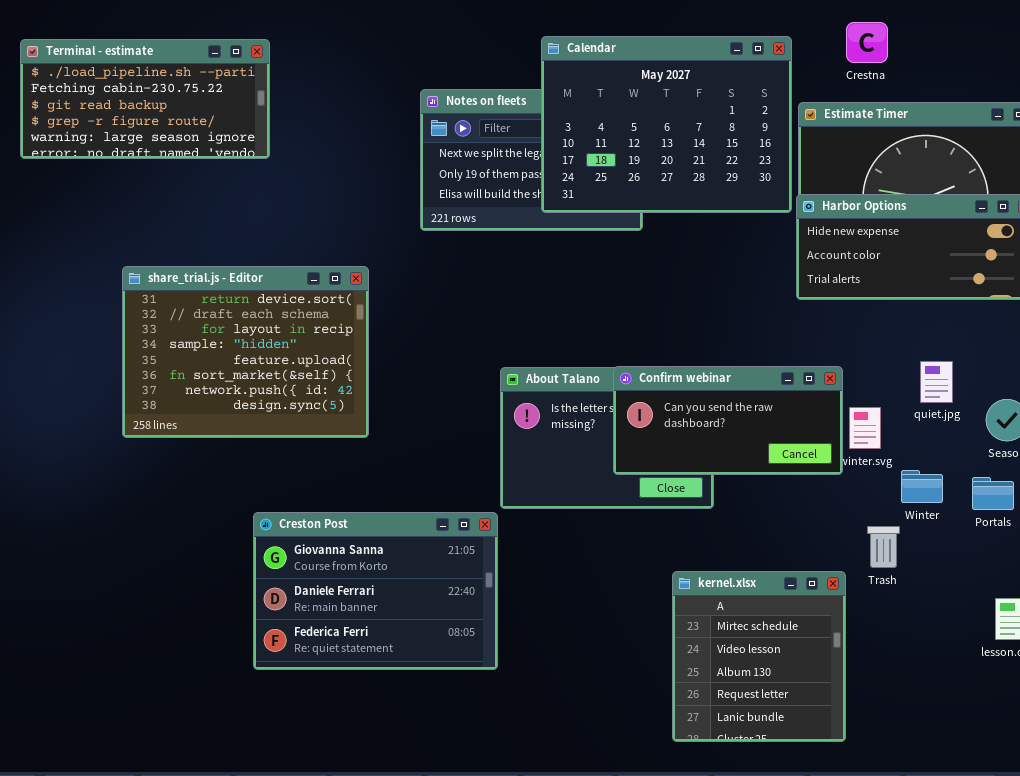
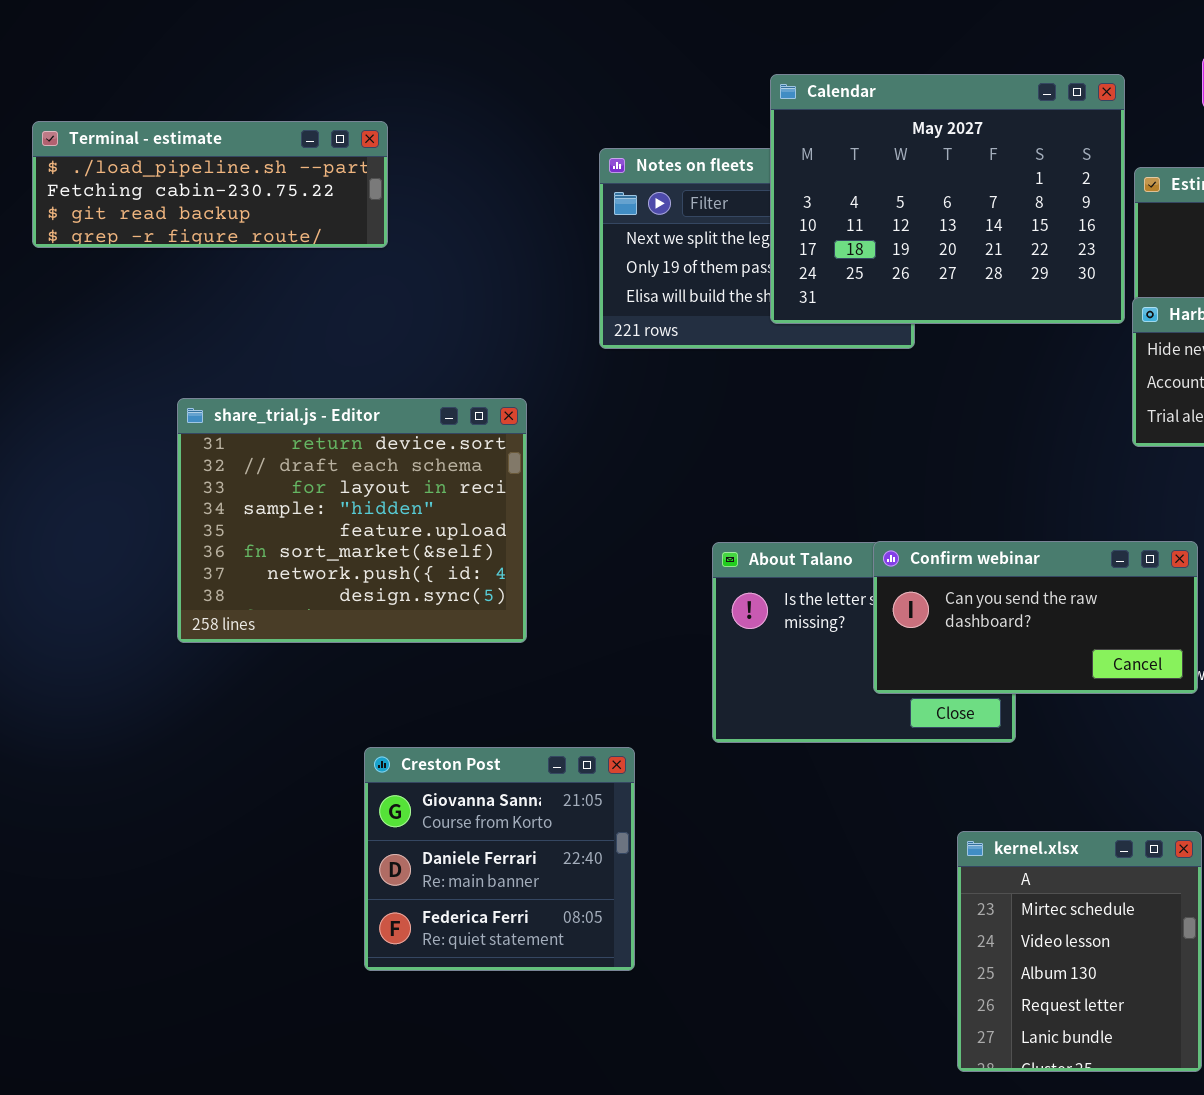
Terminal - estimate: [20,39,270,159] -> [32,121,388,248], resized
Creston Post: [253,512,498,670] -> [364,747,635,971], resized

